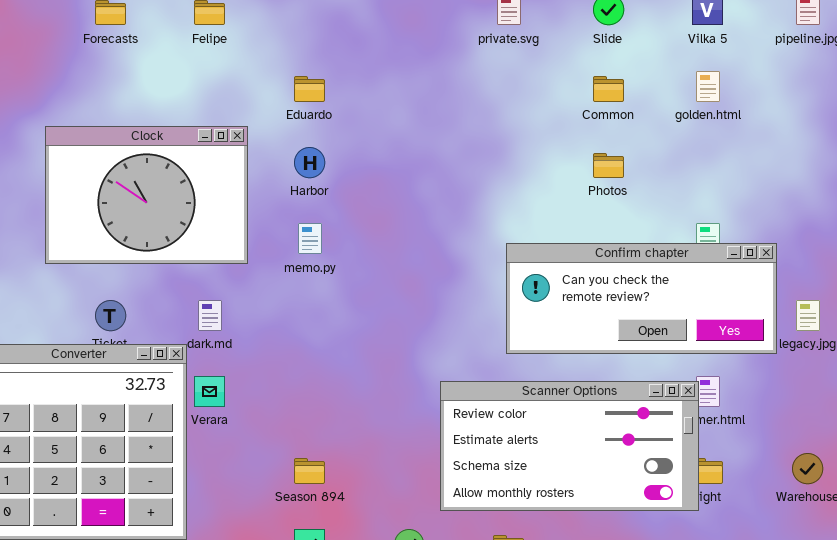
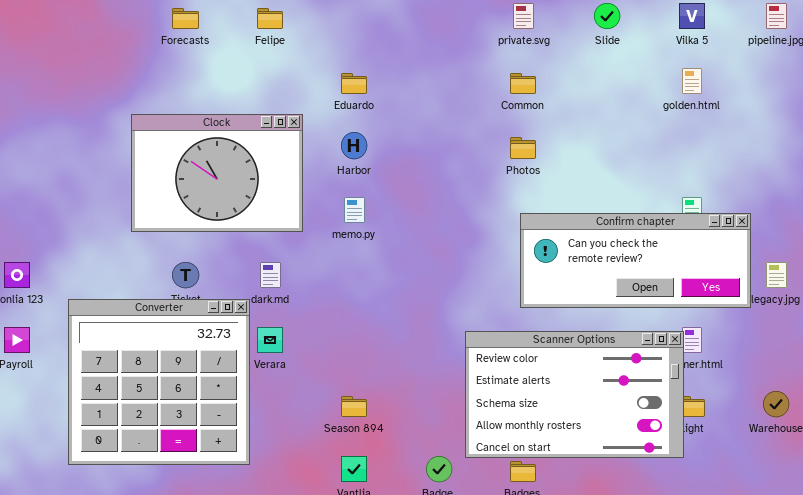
Common: [593,76,624,102] -> [510,73,536,94], moved
Photos: [593,153,624,178] -> [510,137,536,159], moved
Scanner Options: [440,381,699,511] -> [465,331,684,458], resized

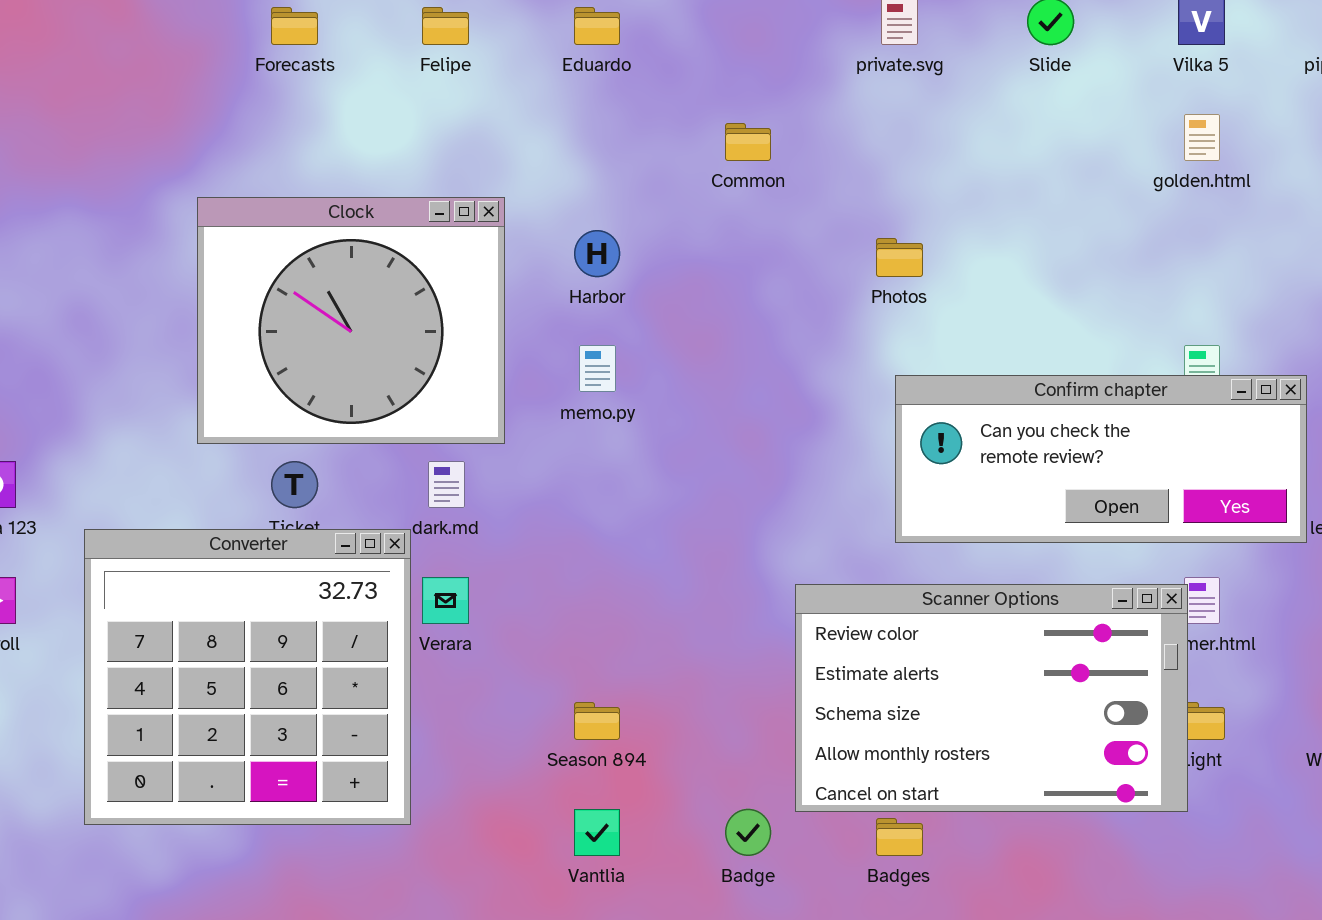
Eduardo: [341,73,367,94] -> [574,7,620,45], moved
Common: [510,73,536,94] -> [725,123,771,161], moved
Clock: [131,114,303,232] -> [197,197,505,444], resized

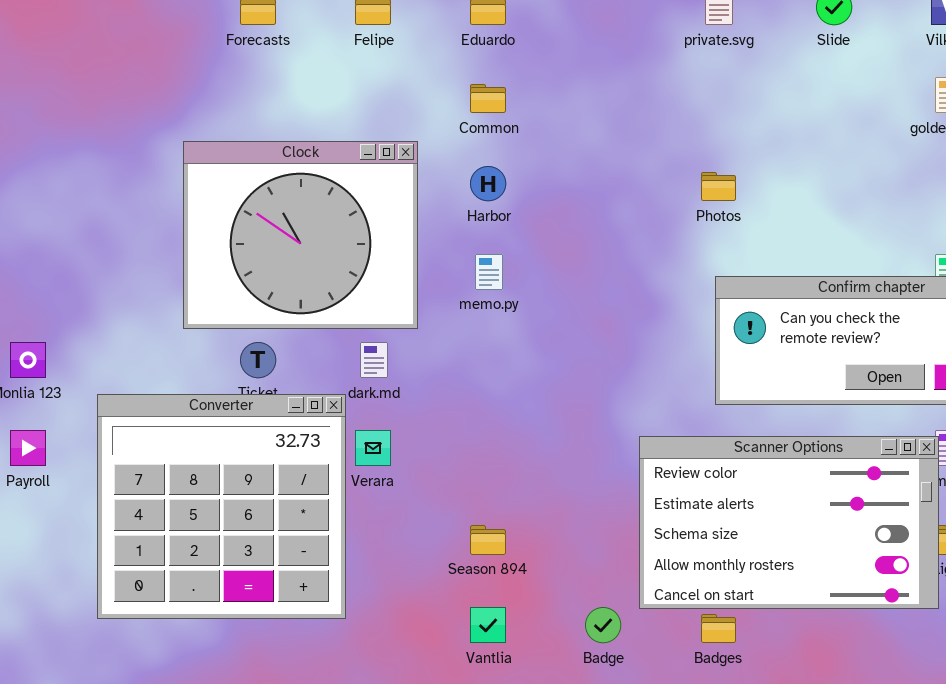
Common: [725,123,771,161] -> [470,84,506,113], moved

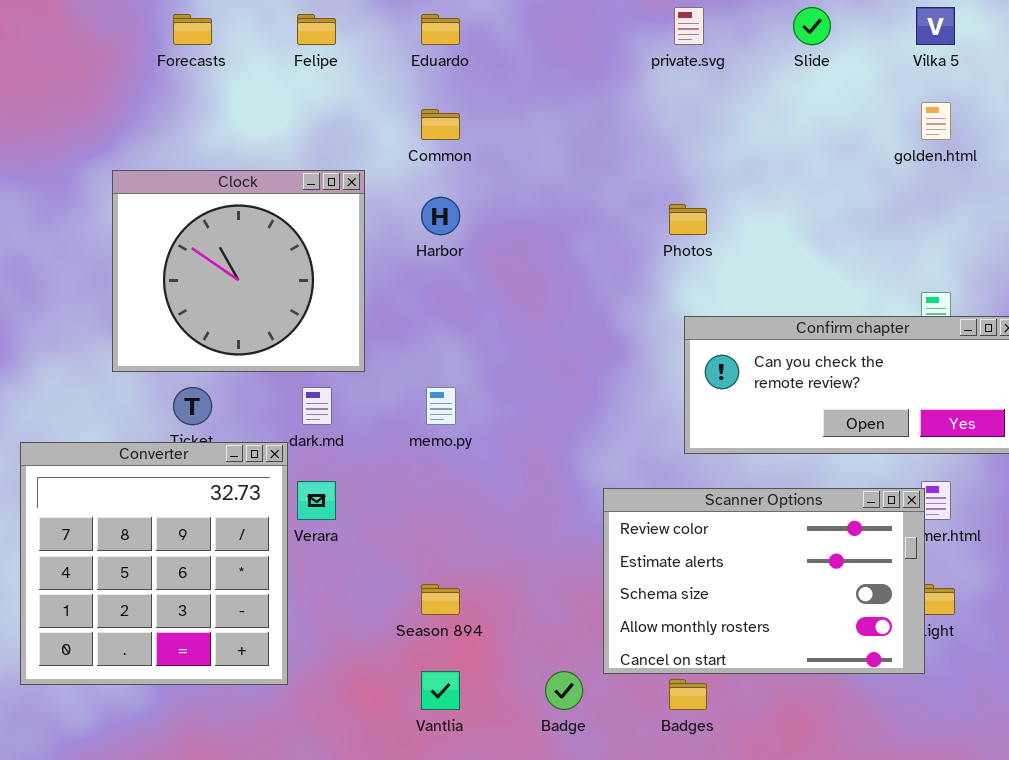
memo.py: [475,254,503,290] -> [426,387,456,425], moved

